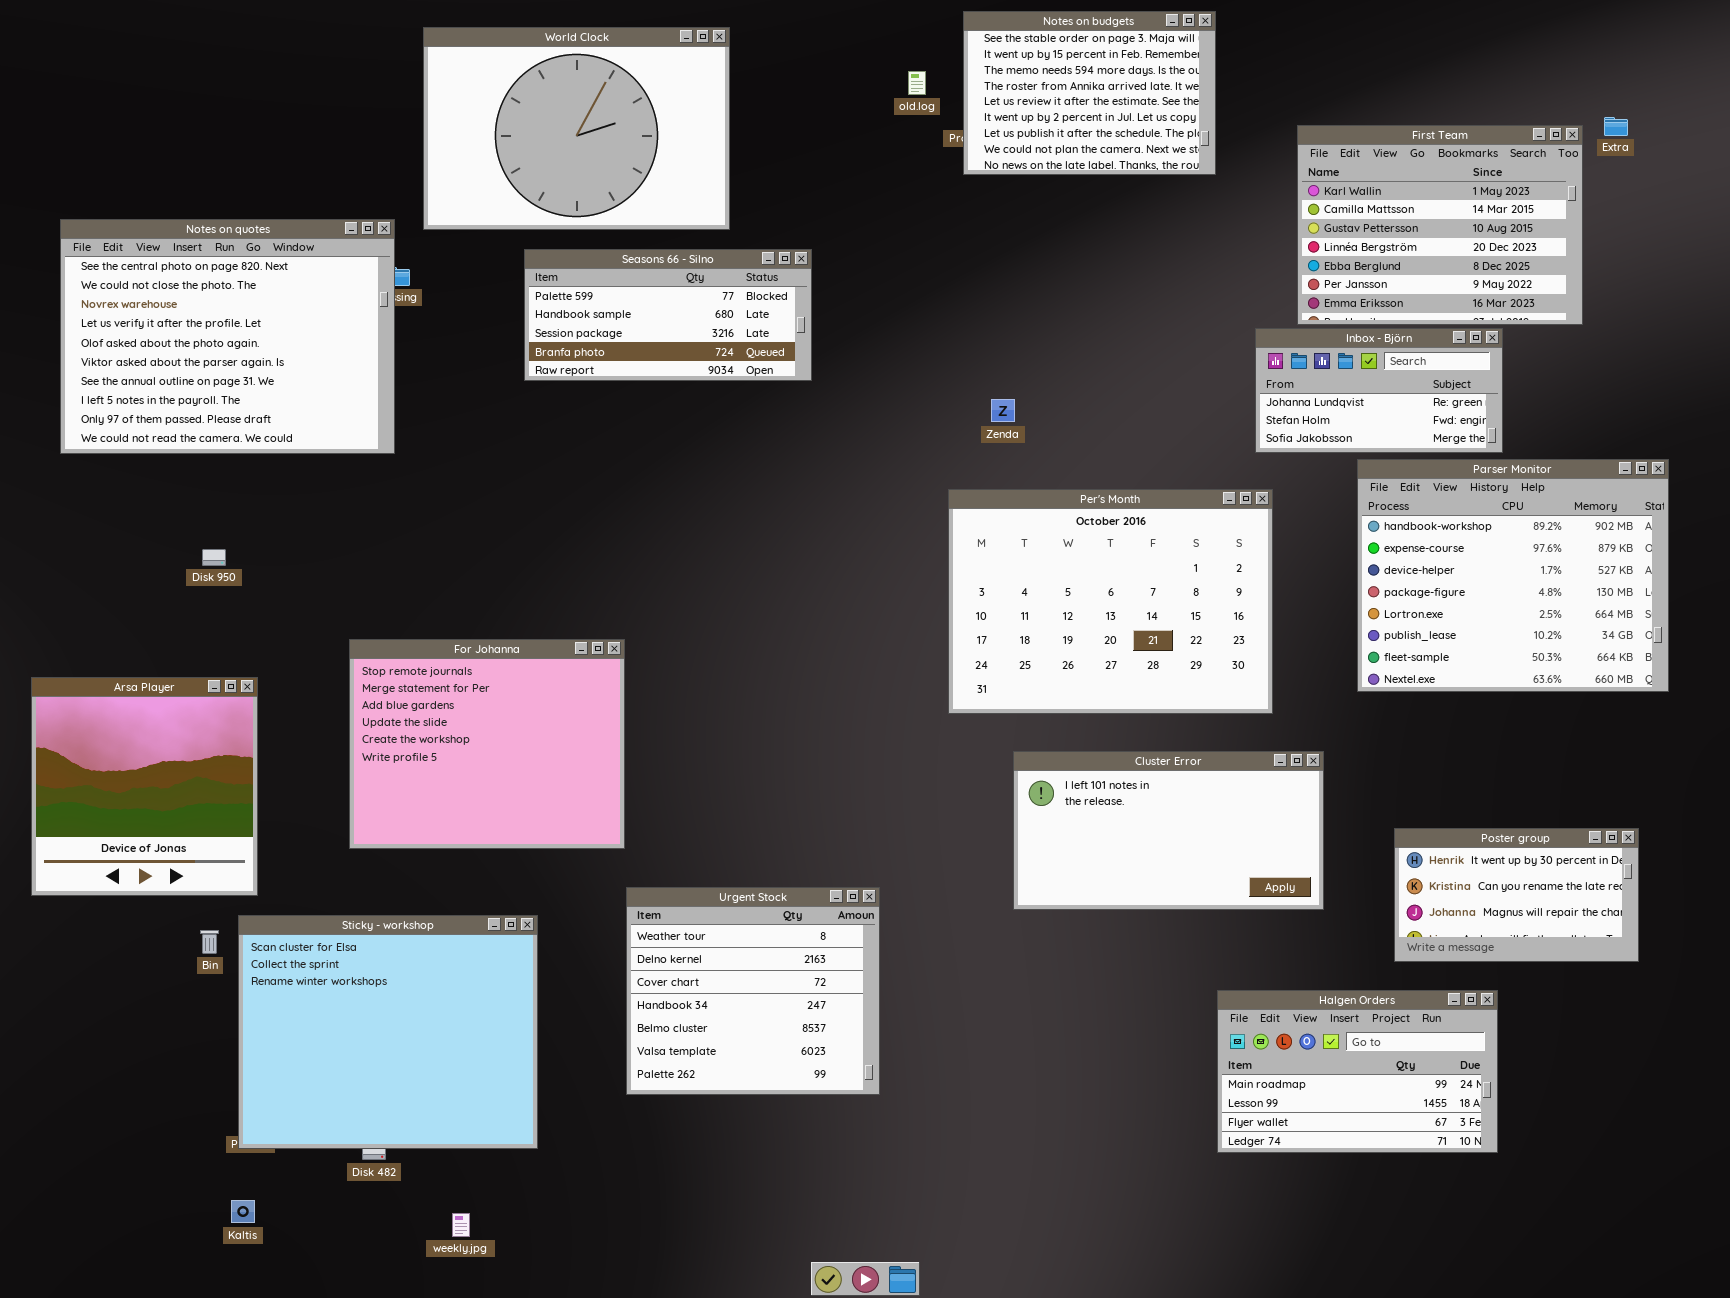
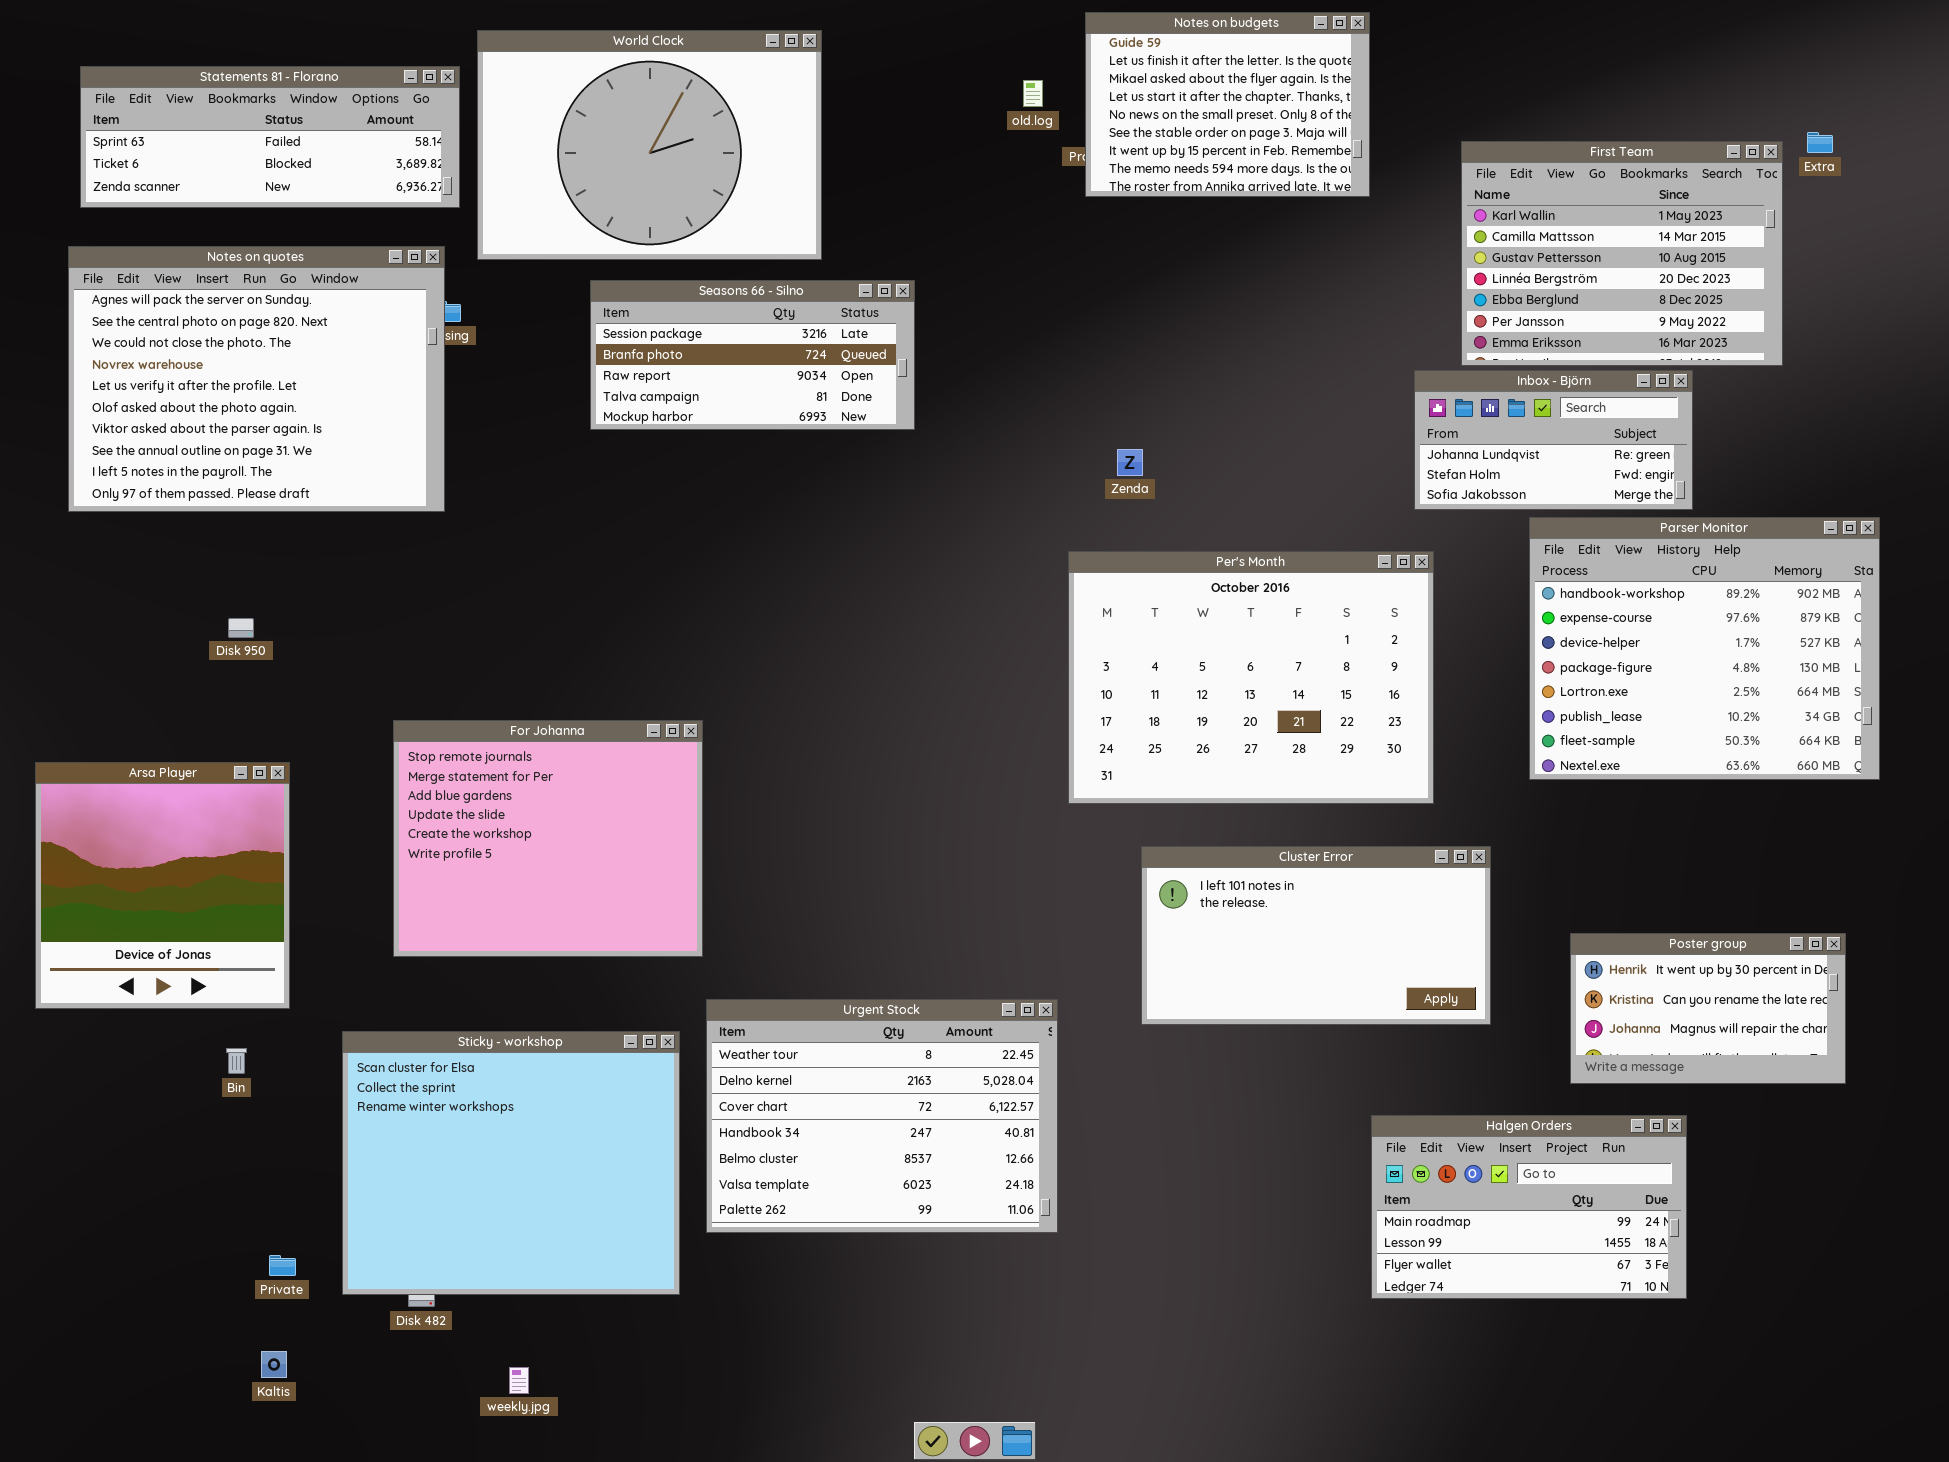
Notes on budgets: [963,11,1216,175] -> [1085,12,1370,197], scrolled up 5 rows
Statements 81 - Florano: none -> [80,66,460,208], opened
Notes on quotes: [60,219,395,454] -> [68,246,445,512], scrolled up 1 row
Seasons 66 - Silno: [524,249,812,381] -> [590,280,915,430], scrolled down 2 rows
Urgent Stock: [626,887,880,1095] -> [706,999,1058,1233], resized
Sticky - workshop: [238,915,538,1149] -> [342,1031,680,1295], moved

